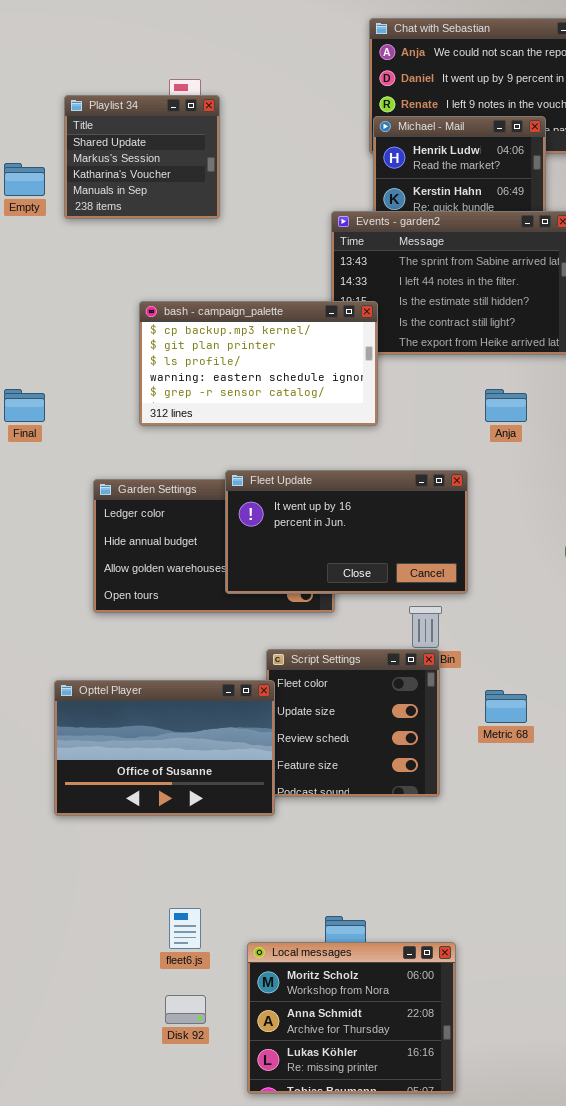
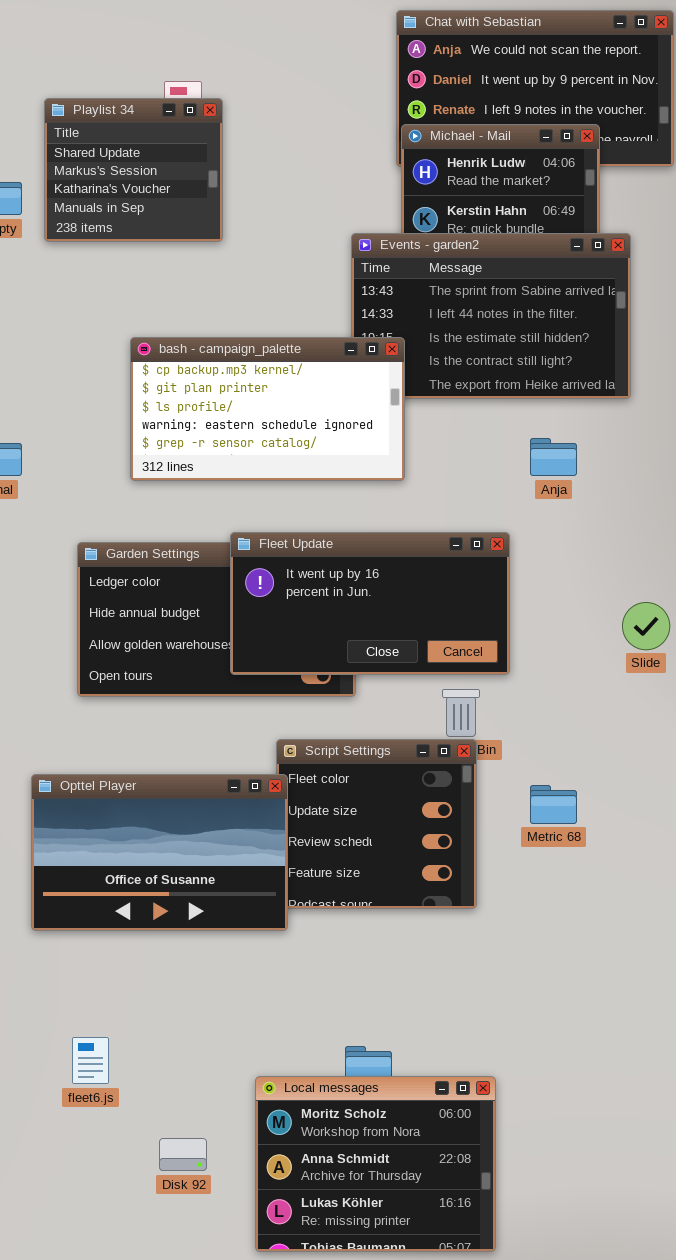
fleet6.js: [169,908,201,949] -> [72,1037,109,1084], moved

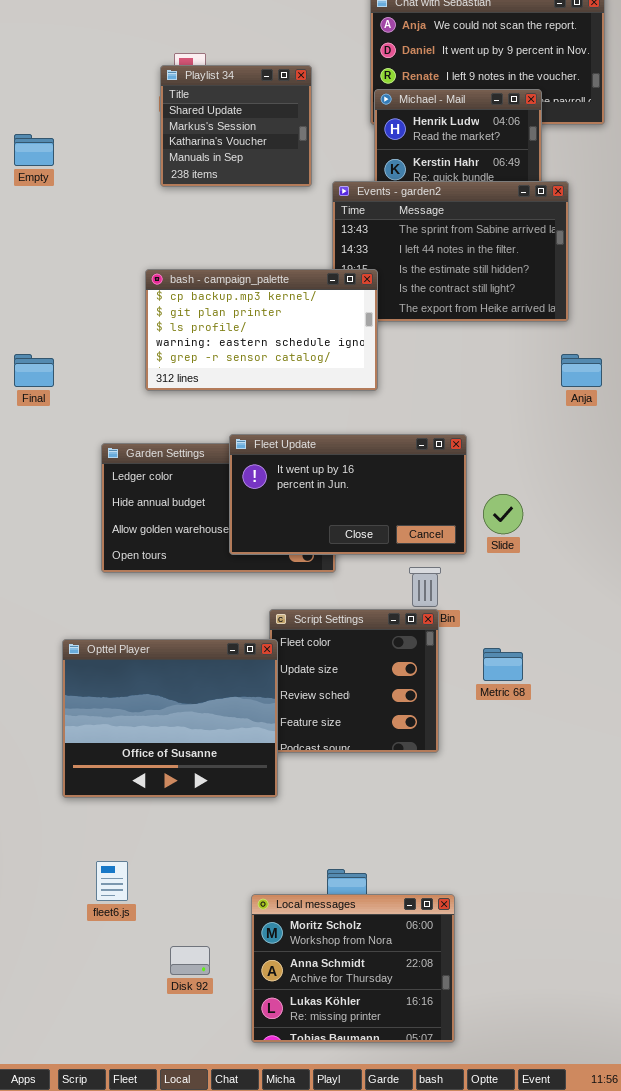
Playlist 34: [44,98,223,242] -> [160,65,312,187], moved
Anja: [530,438,577,476] -> [561,354,602,387], moved
Slide: [622,602,670,650] -> [483,494,523,534], moved
Opttel Player: [31,774,288,931] -> [62,639,278,798], resized

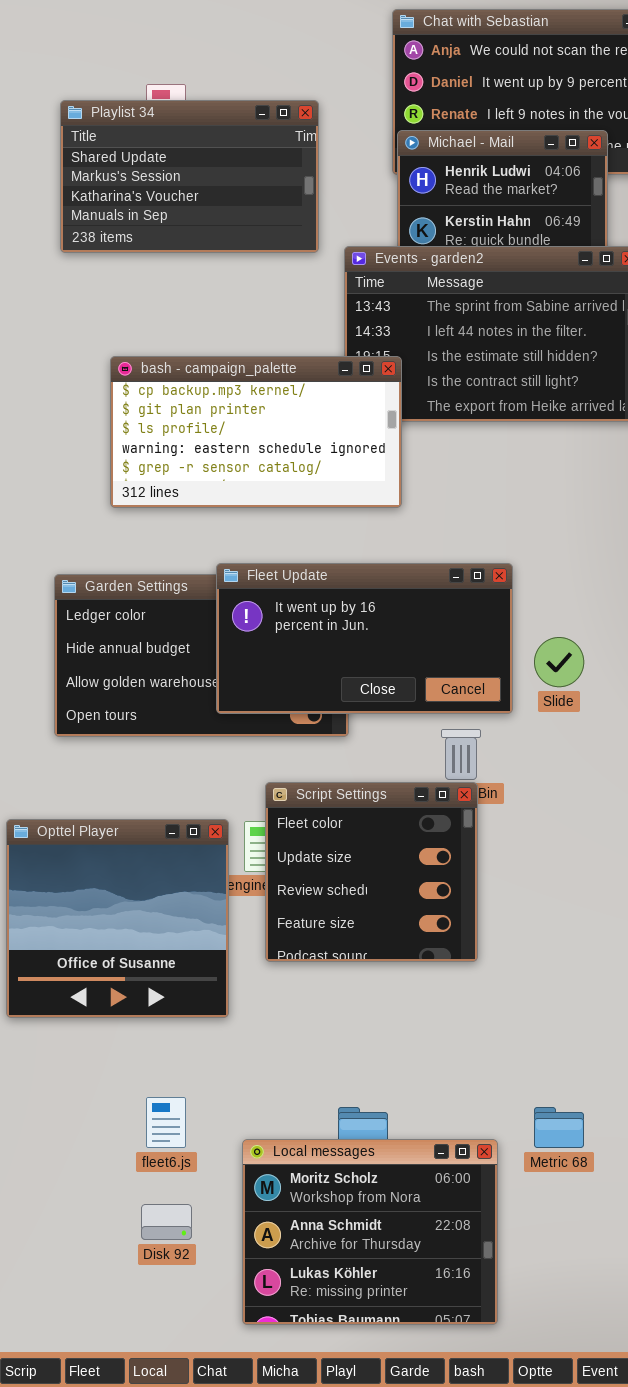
Playlist 34: [160,65,312,187] -> [60,100,319,253], resized
Opttel Player: [62,639,278,798] -> [6,819,229,1018], resized
Metric 68: [483,648,523,681] -> [534,1107,584,1148], moved
fleet6.js: [96,861,128,901] -> [146,1097,186,1148], moved

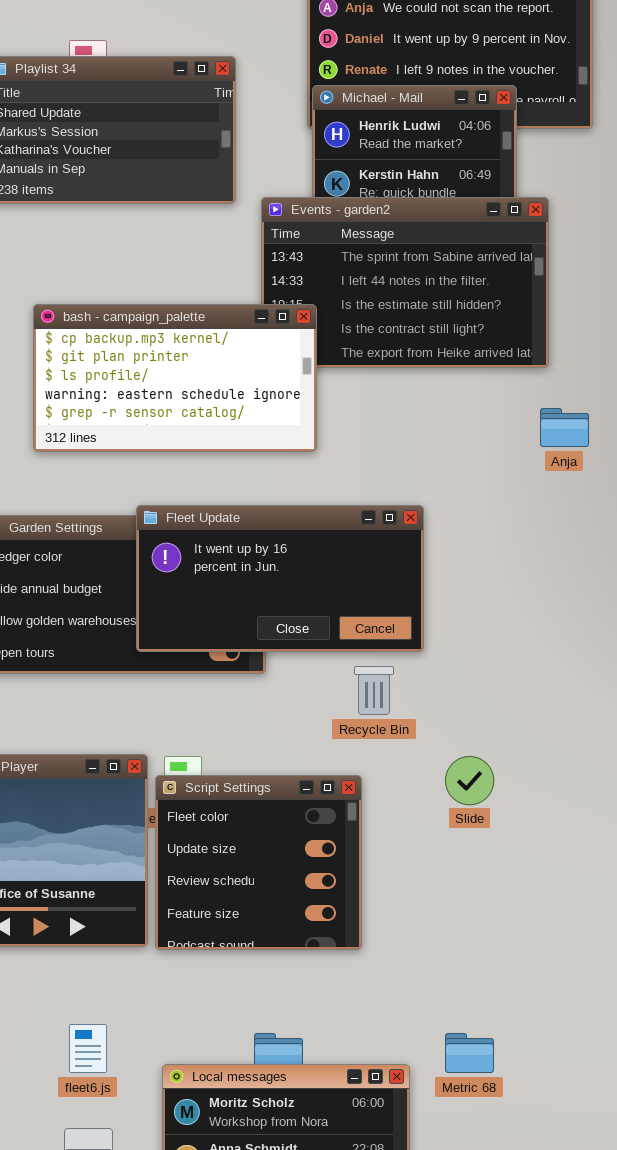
Slide: [534,637,584,687] -> [445,756,494,805], moved
Script Settings: [265,782,478,962] -> [155,775,362,950], moved

